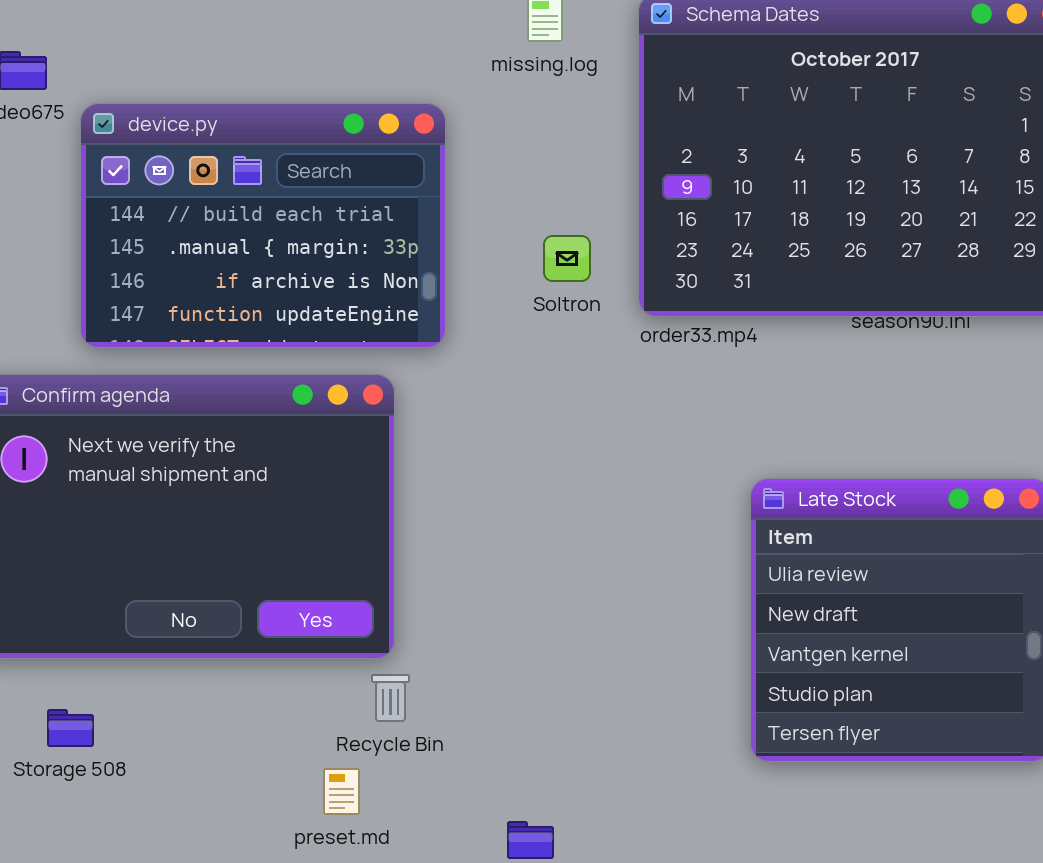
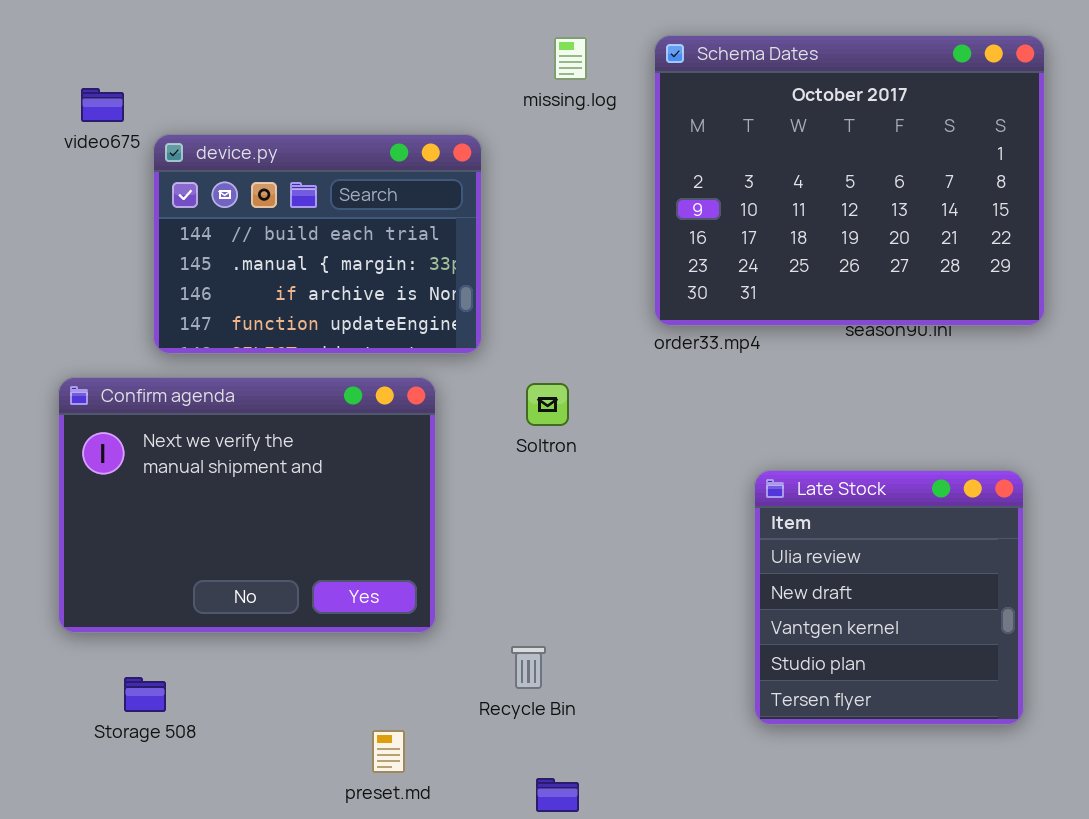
Soltron: [543,235,591,282] -> [526,383,569,426], moved
Recycle Bin: [371,674,410,722] -> [511,646,546,689], moved

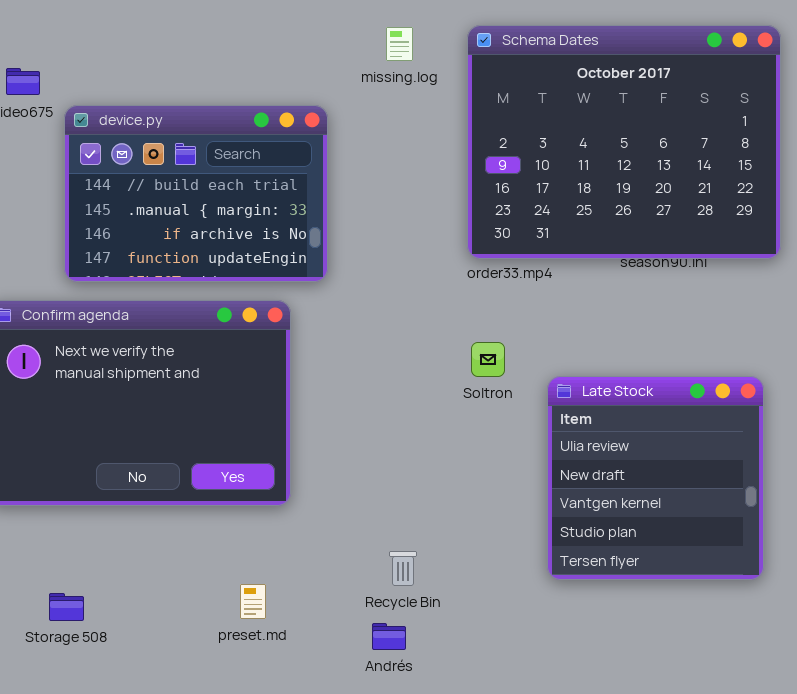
Soltron: [526,383,569,426] -> [471,342,505,377], moved
Recycle Bin: [511,646,546,689] -> [389,551,417,586], moved
Storage 508: [124,677,166,712] -> [49,593,84,621], moved

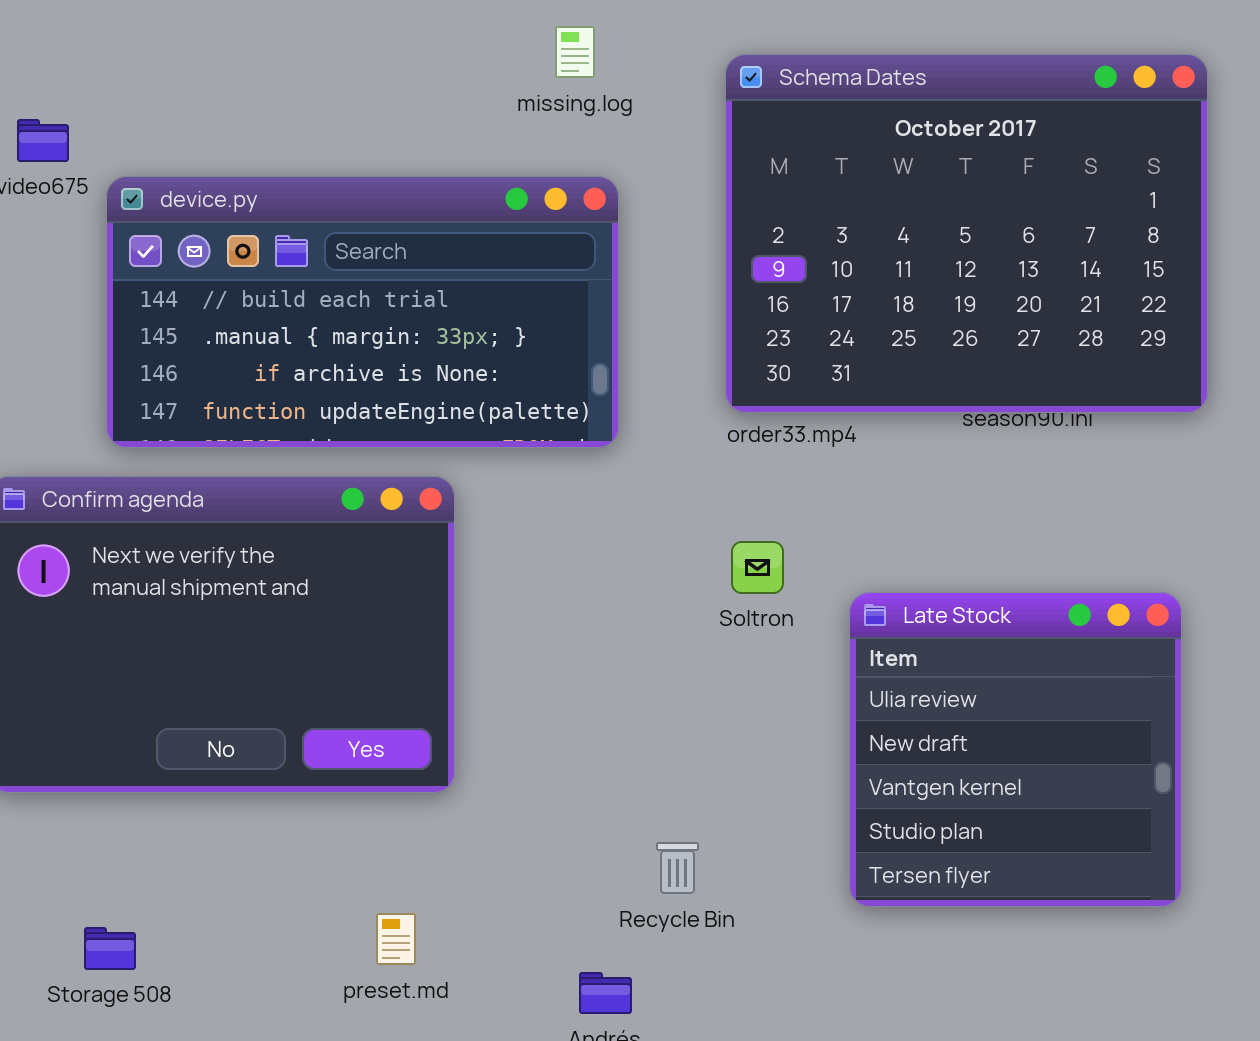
missing.log: [386,27,413,61] -> [555,26,595,78], moved
device.py: [64,105,328,282] -> [106,176,619,448], resized
Recycle Bin: [389,551,417,586] -> [656,842,699,894], moved

